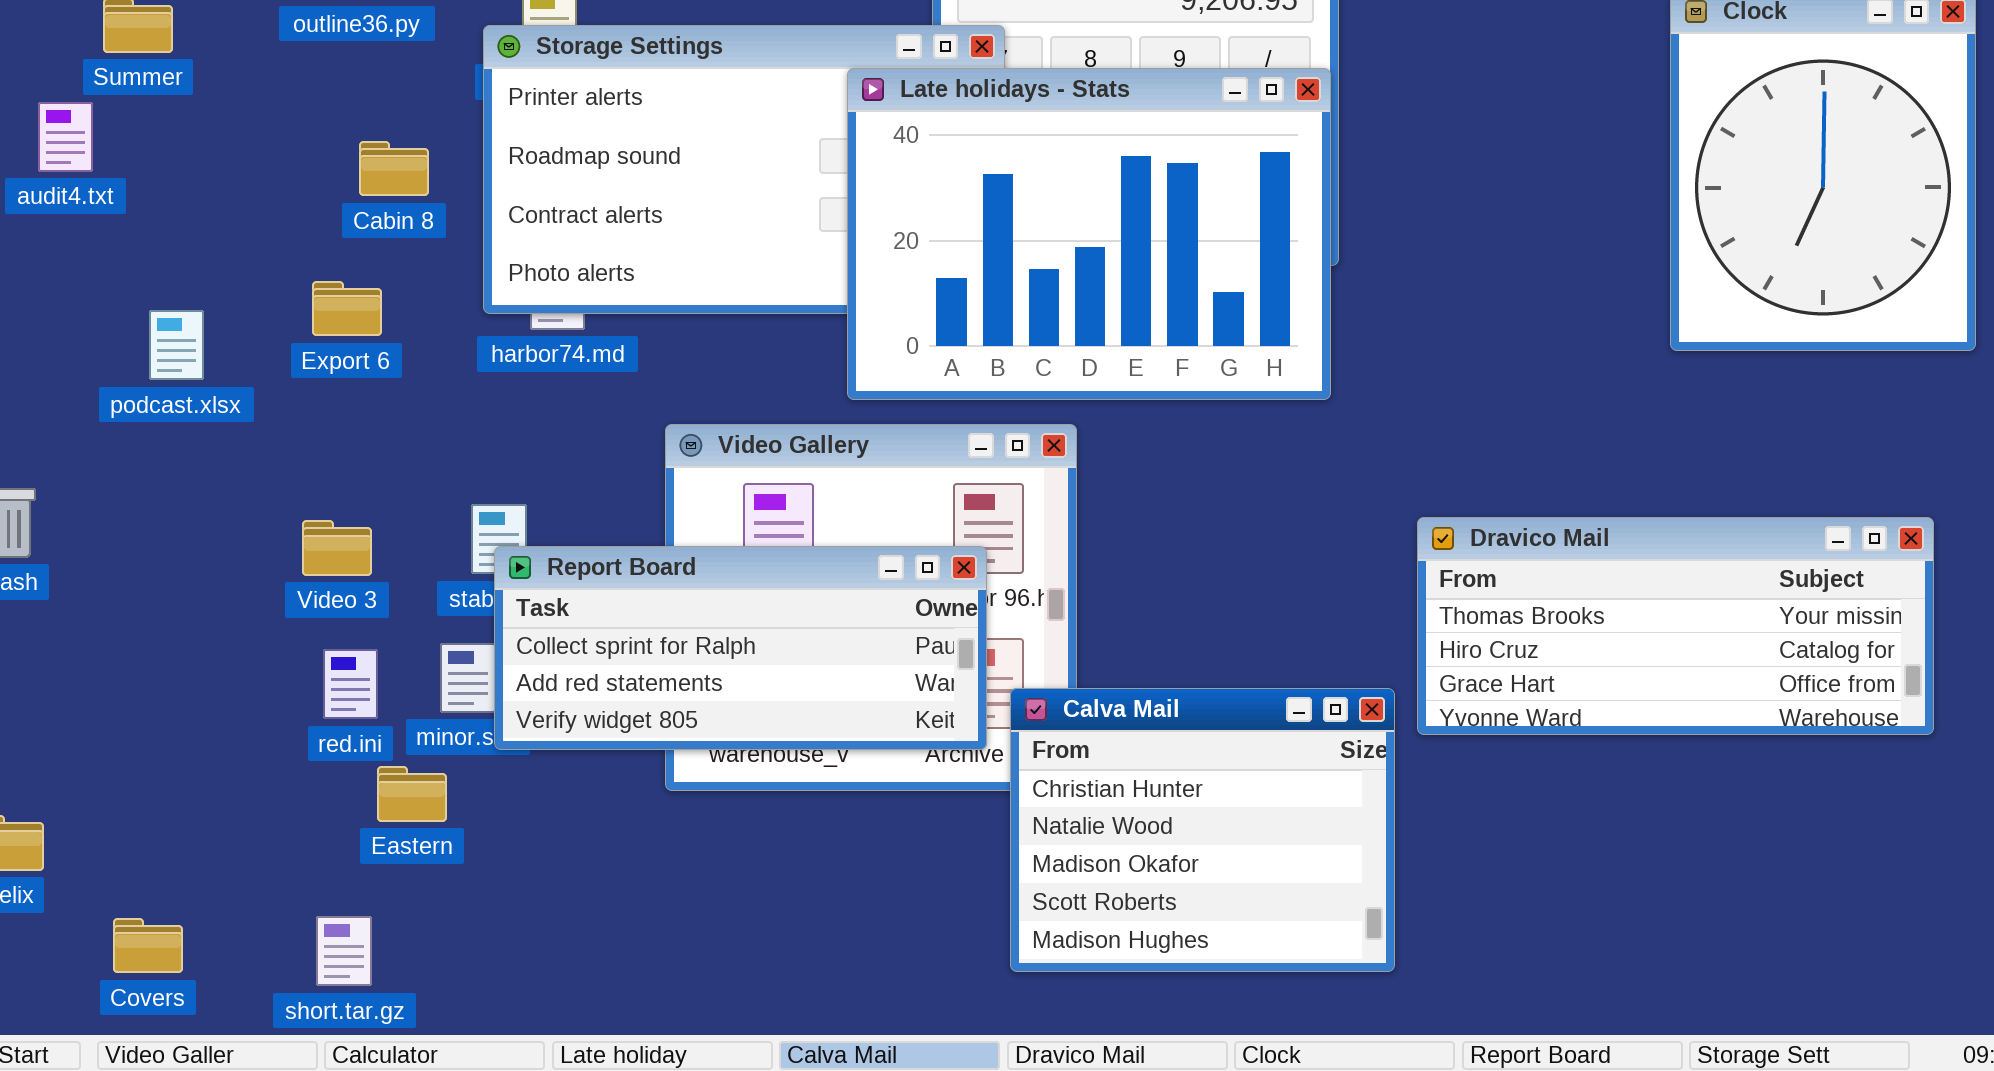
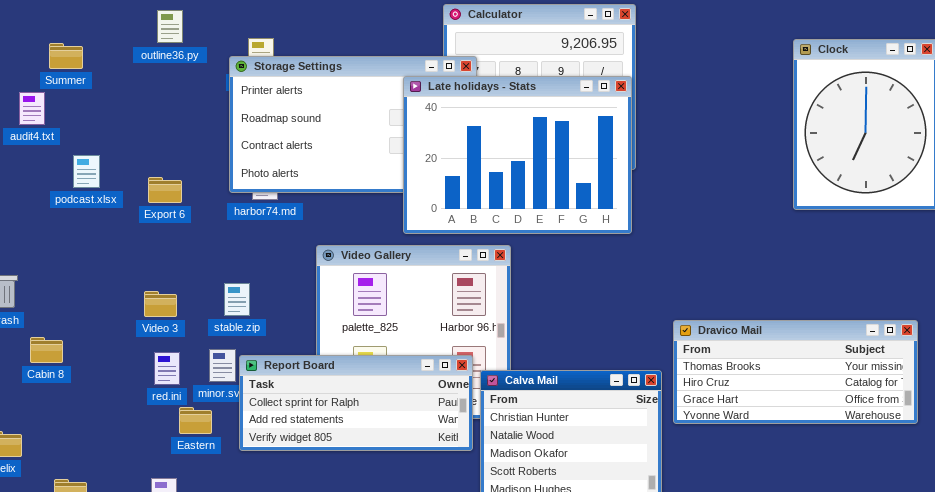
Cabin 8: [359,141,429,196] -> [30,337,63,363], moved
podcast.xlsx: [149,310,204,380] -> [73,155,100,188], moved
Dravico Mail: [1417,517,1934,735] -> [673,320,918,424], moved
Report Board: [494,546,987,750] -> [239,355,473,451], moved

